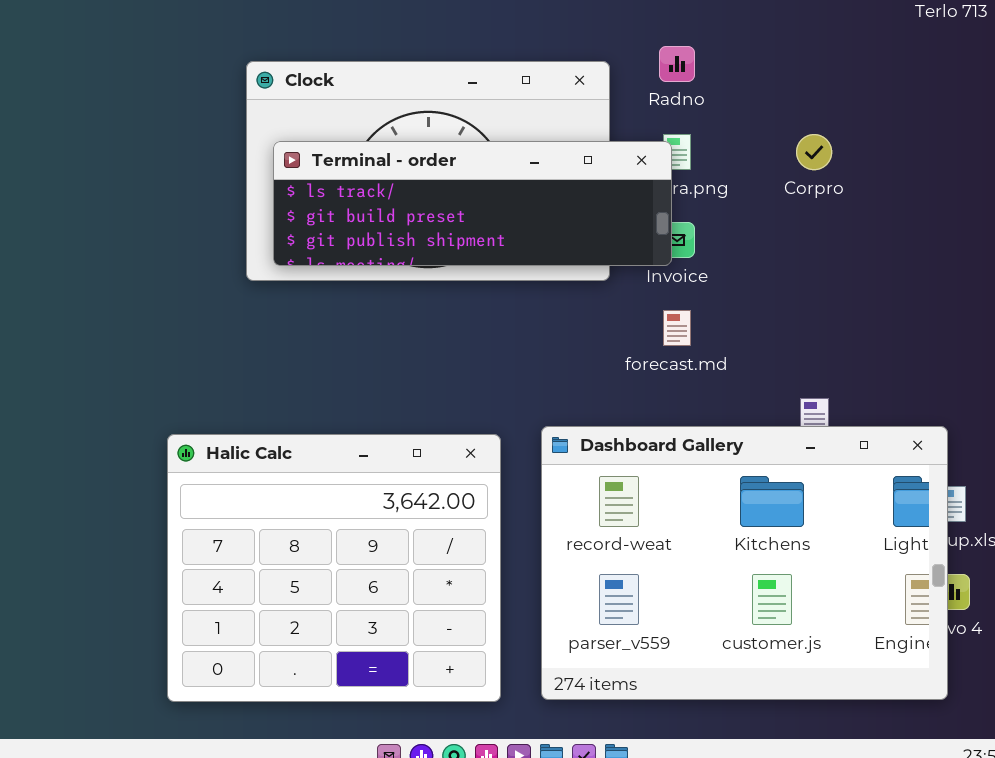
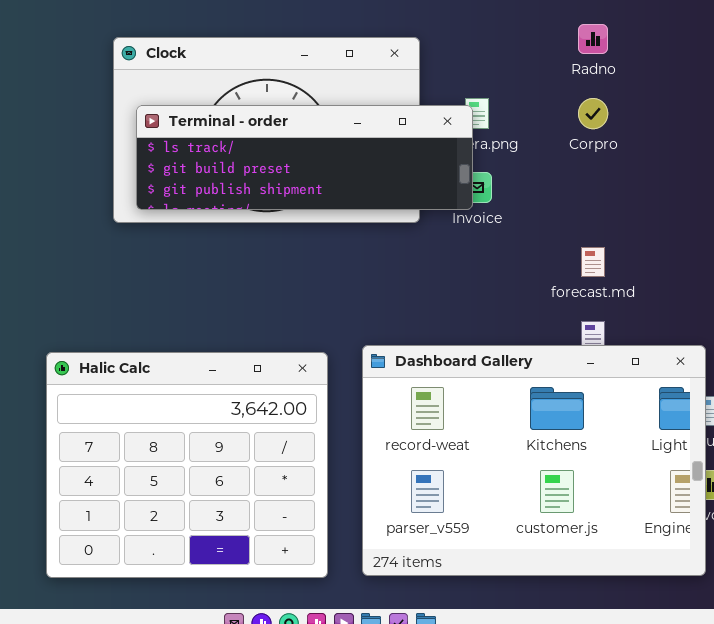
Radno: [659,46,695,82] -> [578,24,608,54], moved
forecast.md: [663,310,691,346] -> [581,247,605,277], moved

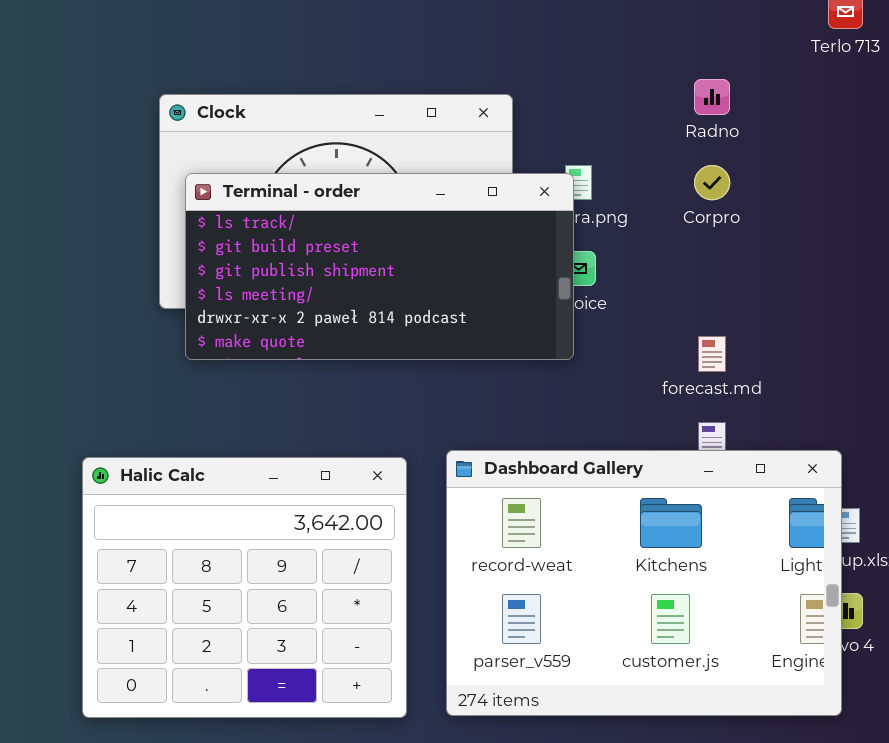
Terminal - order: [136,105,473,210] -> [185,173,574,360], resized

